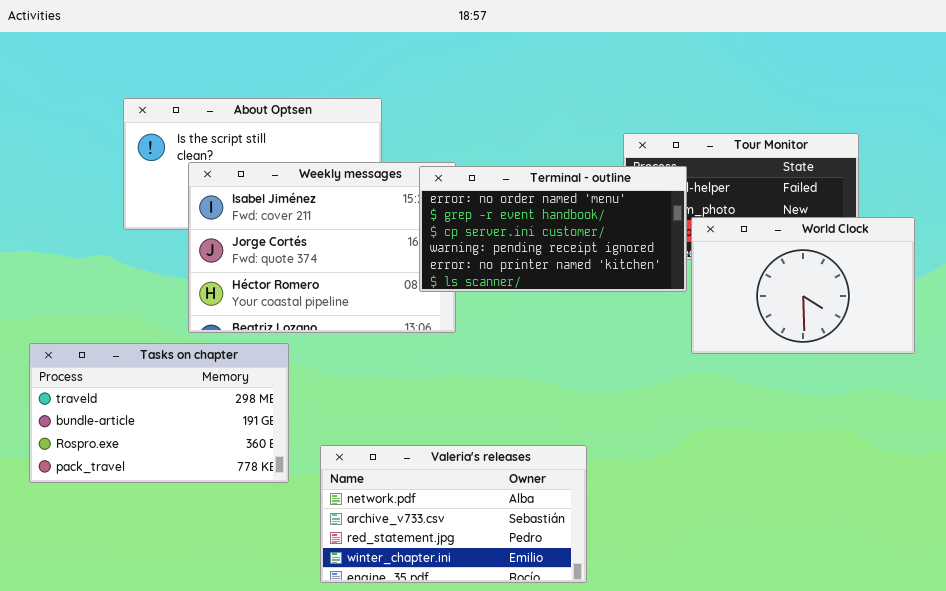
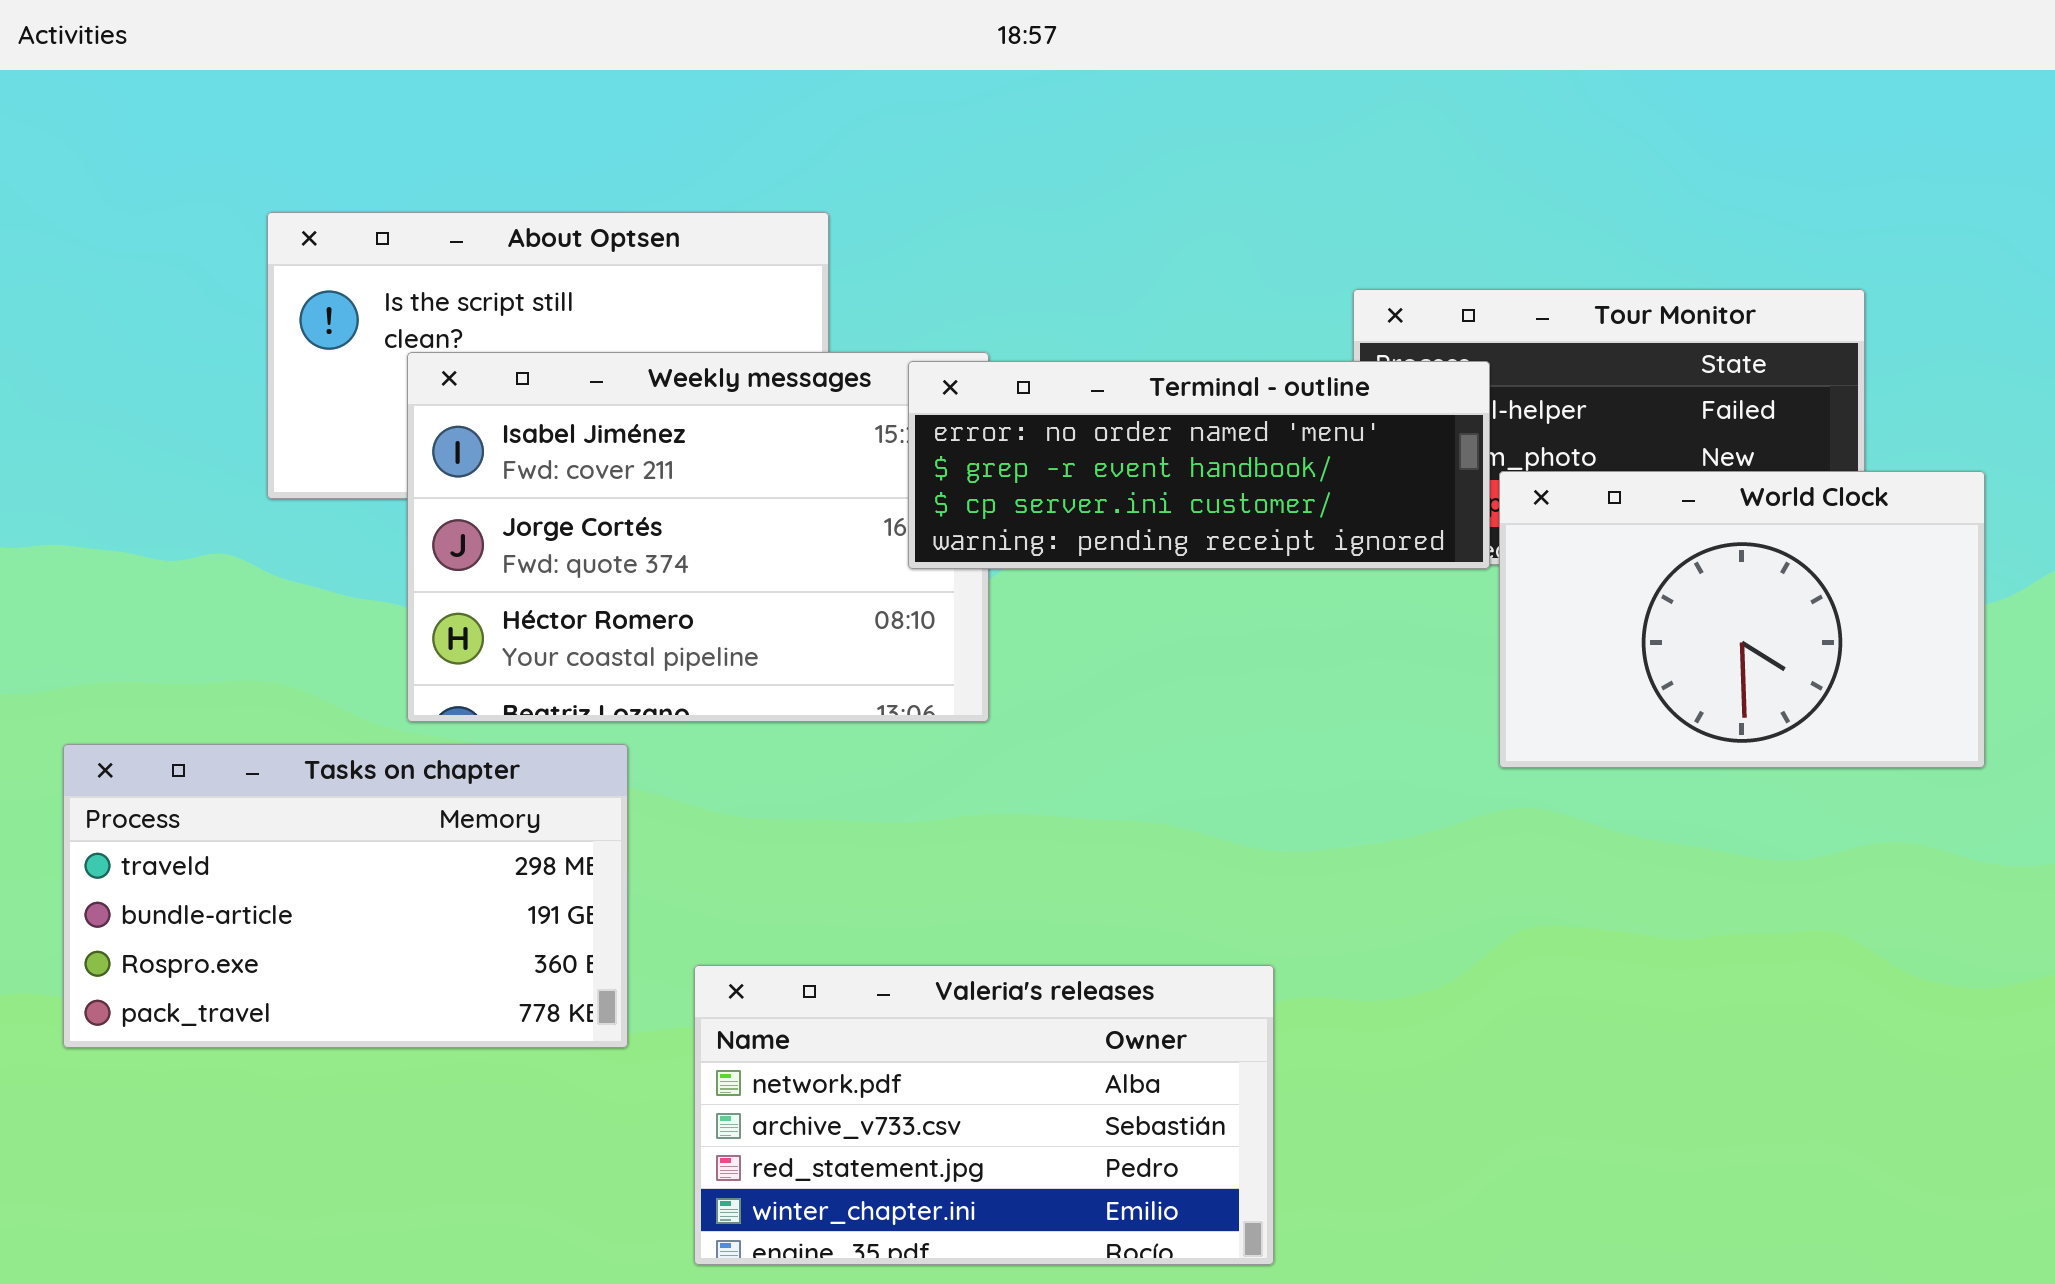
Terminal - outline: [419,166,687,292] -> [908,361,1490,569], resized

